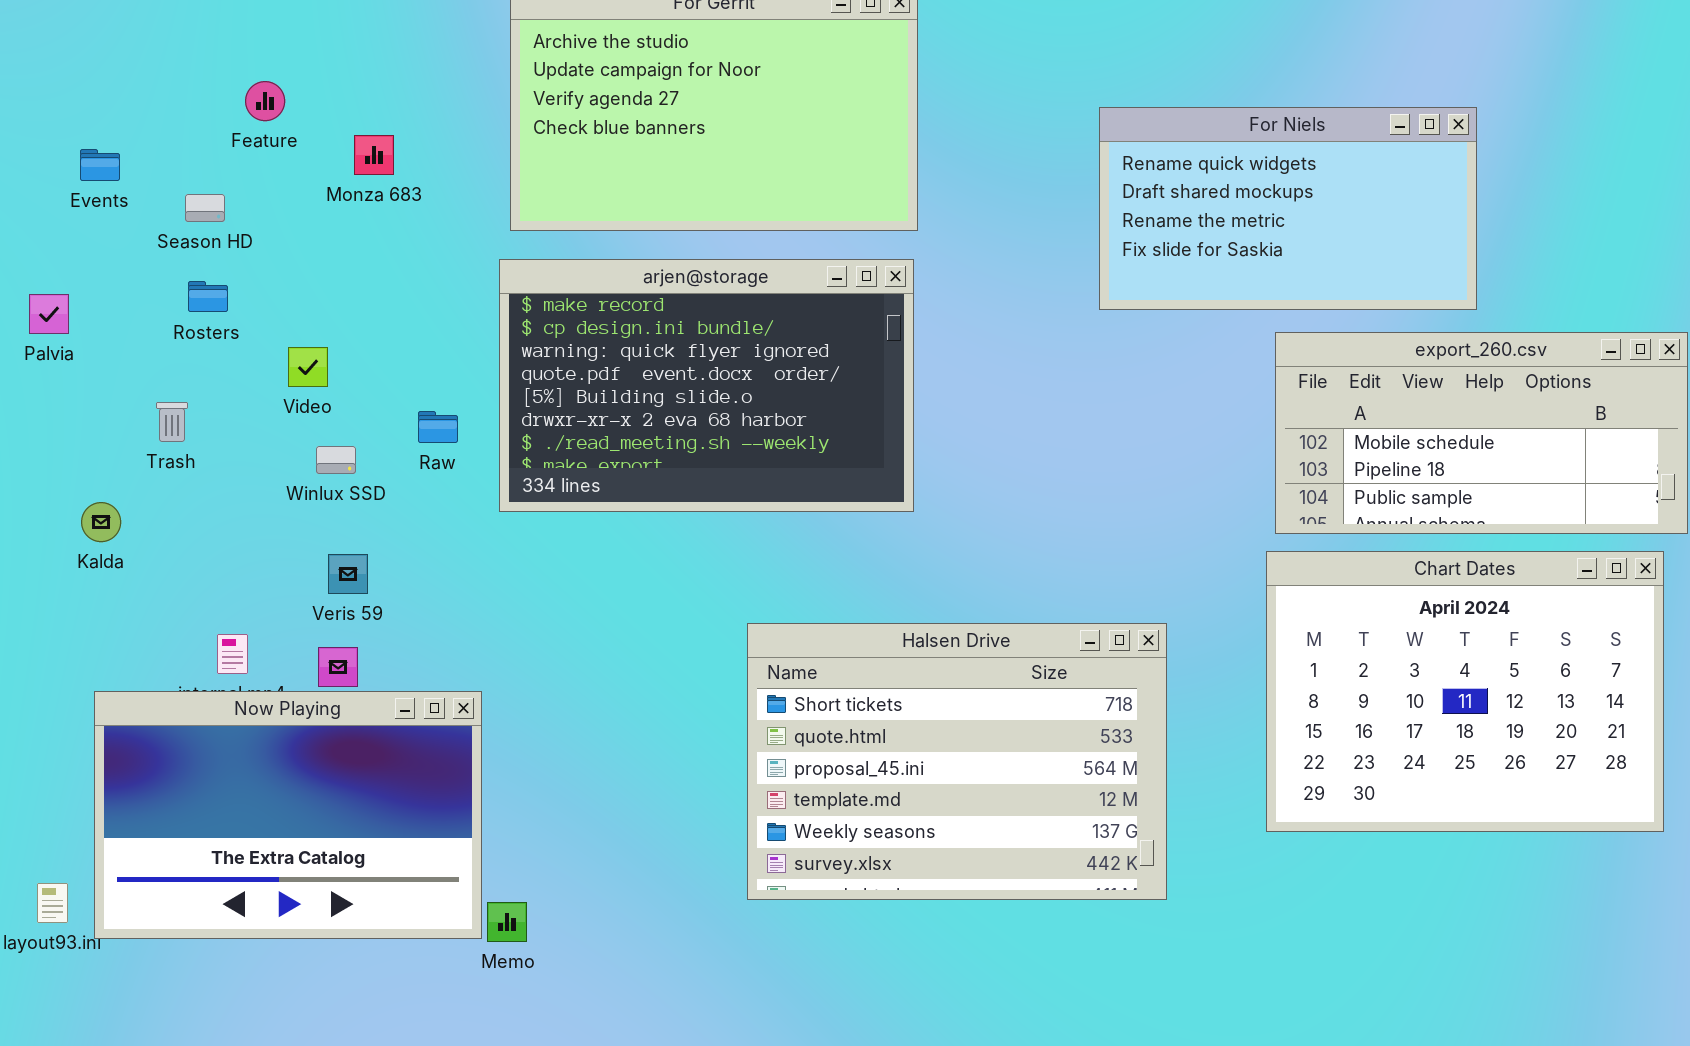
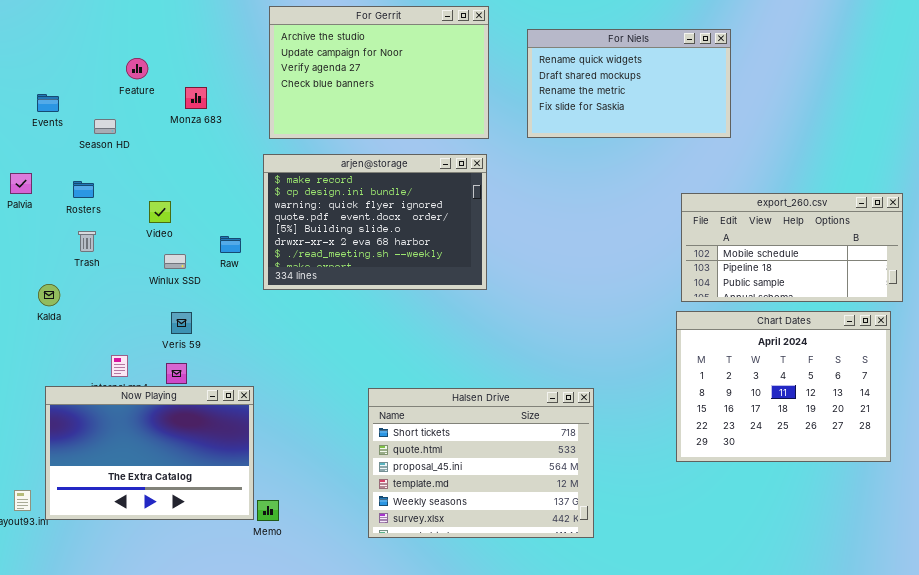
For Niels: [1099,107,1477,310] -> [527,29,731,138], moved
Rosters: [188,281,228,312] -> [73,181,94,198], moved
Halsen Drive: [747,623,1167,900] -> [368,388,594,538], moved

